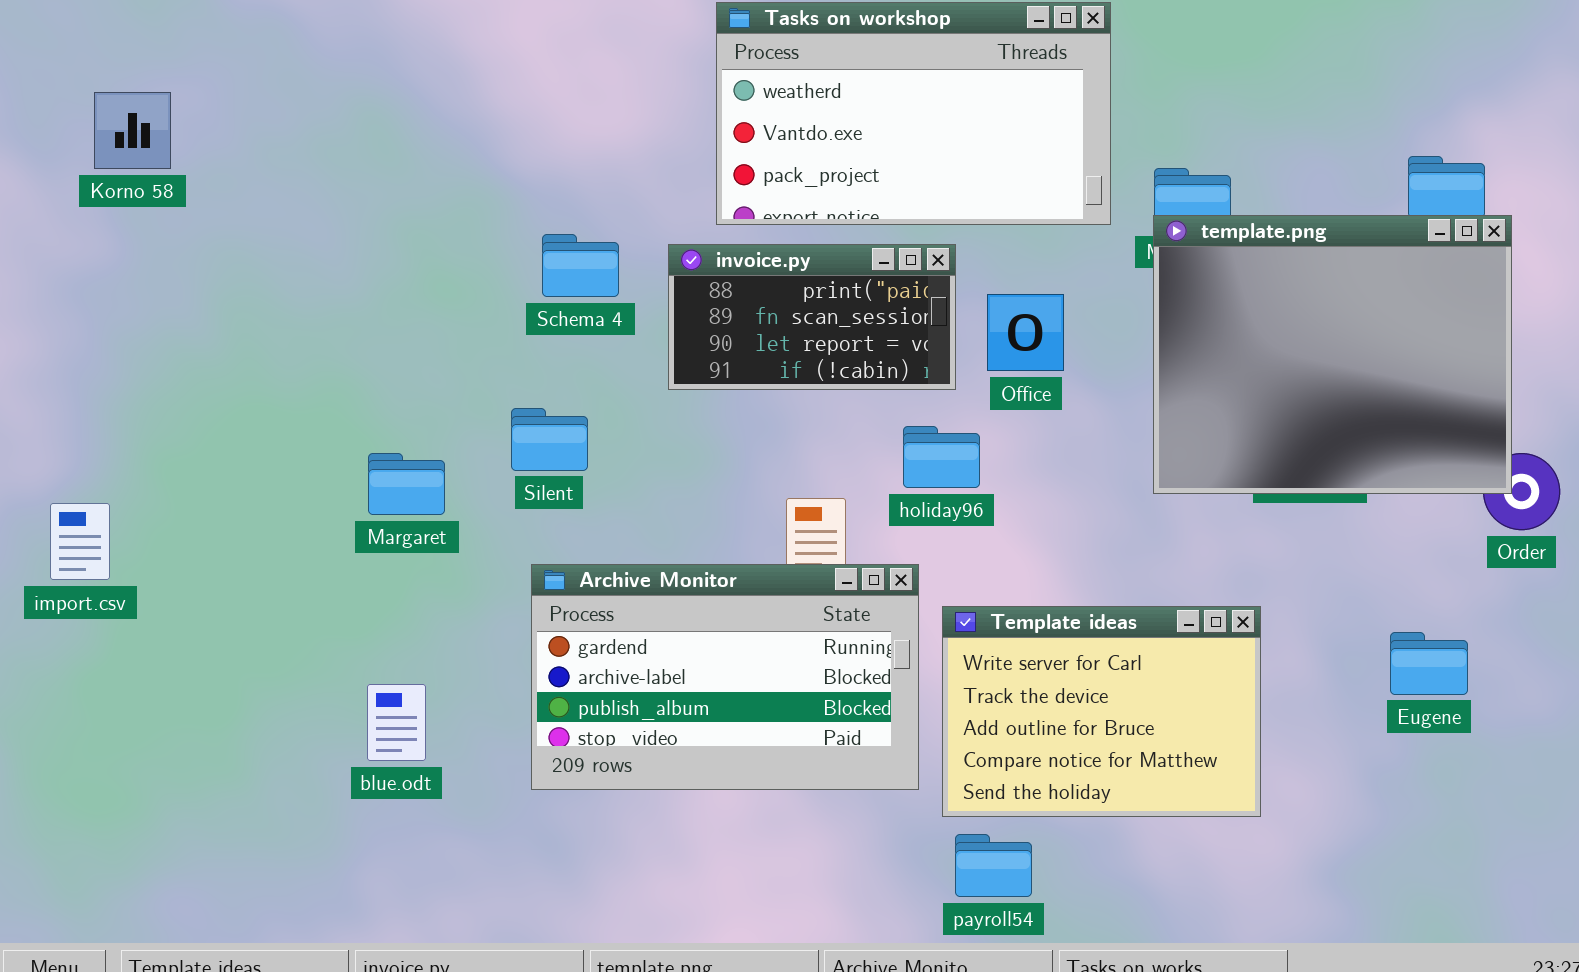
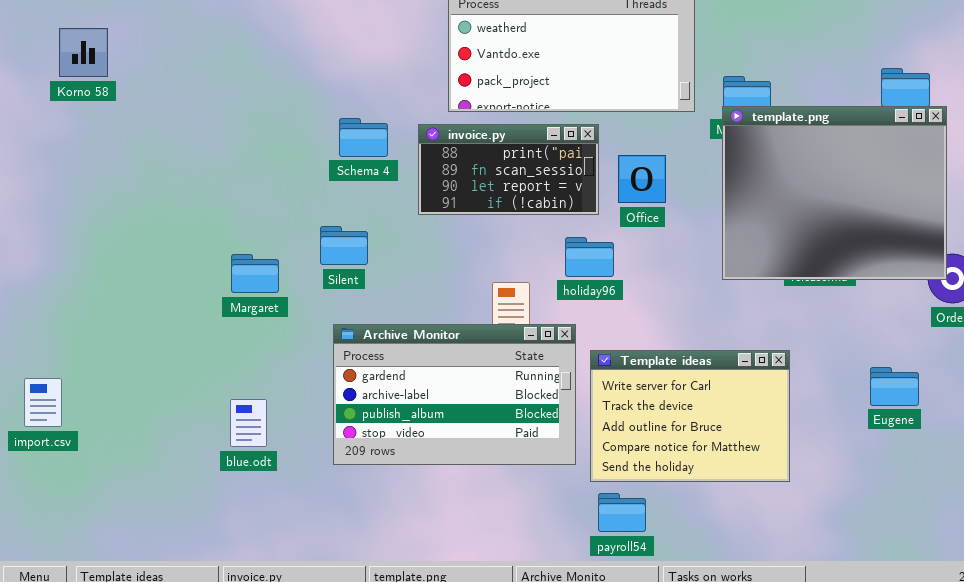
import.csv: [50,503,110,580] -> [24,378,62,427], moved

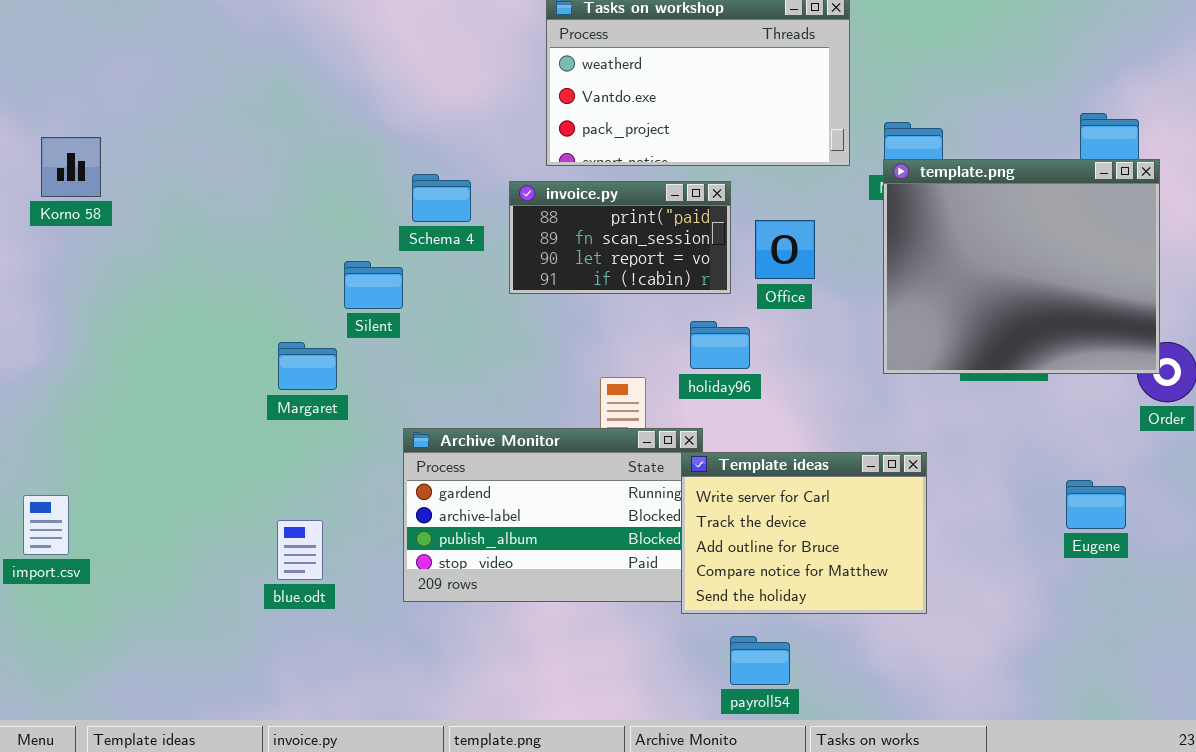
Korno 58: [59,28,108,77] -> [41,137,101,197], moved
Silent: [320,226,368,265] -> [344,261,403,309], moved
Template ideas: [590,350,790,482] -> [681,452,927,614], moved

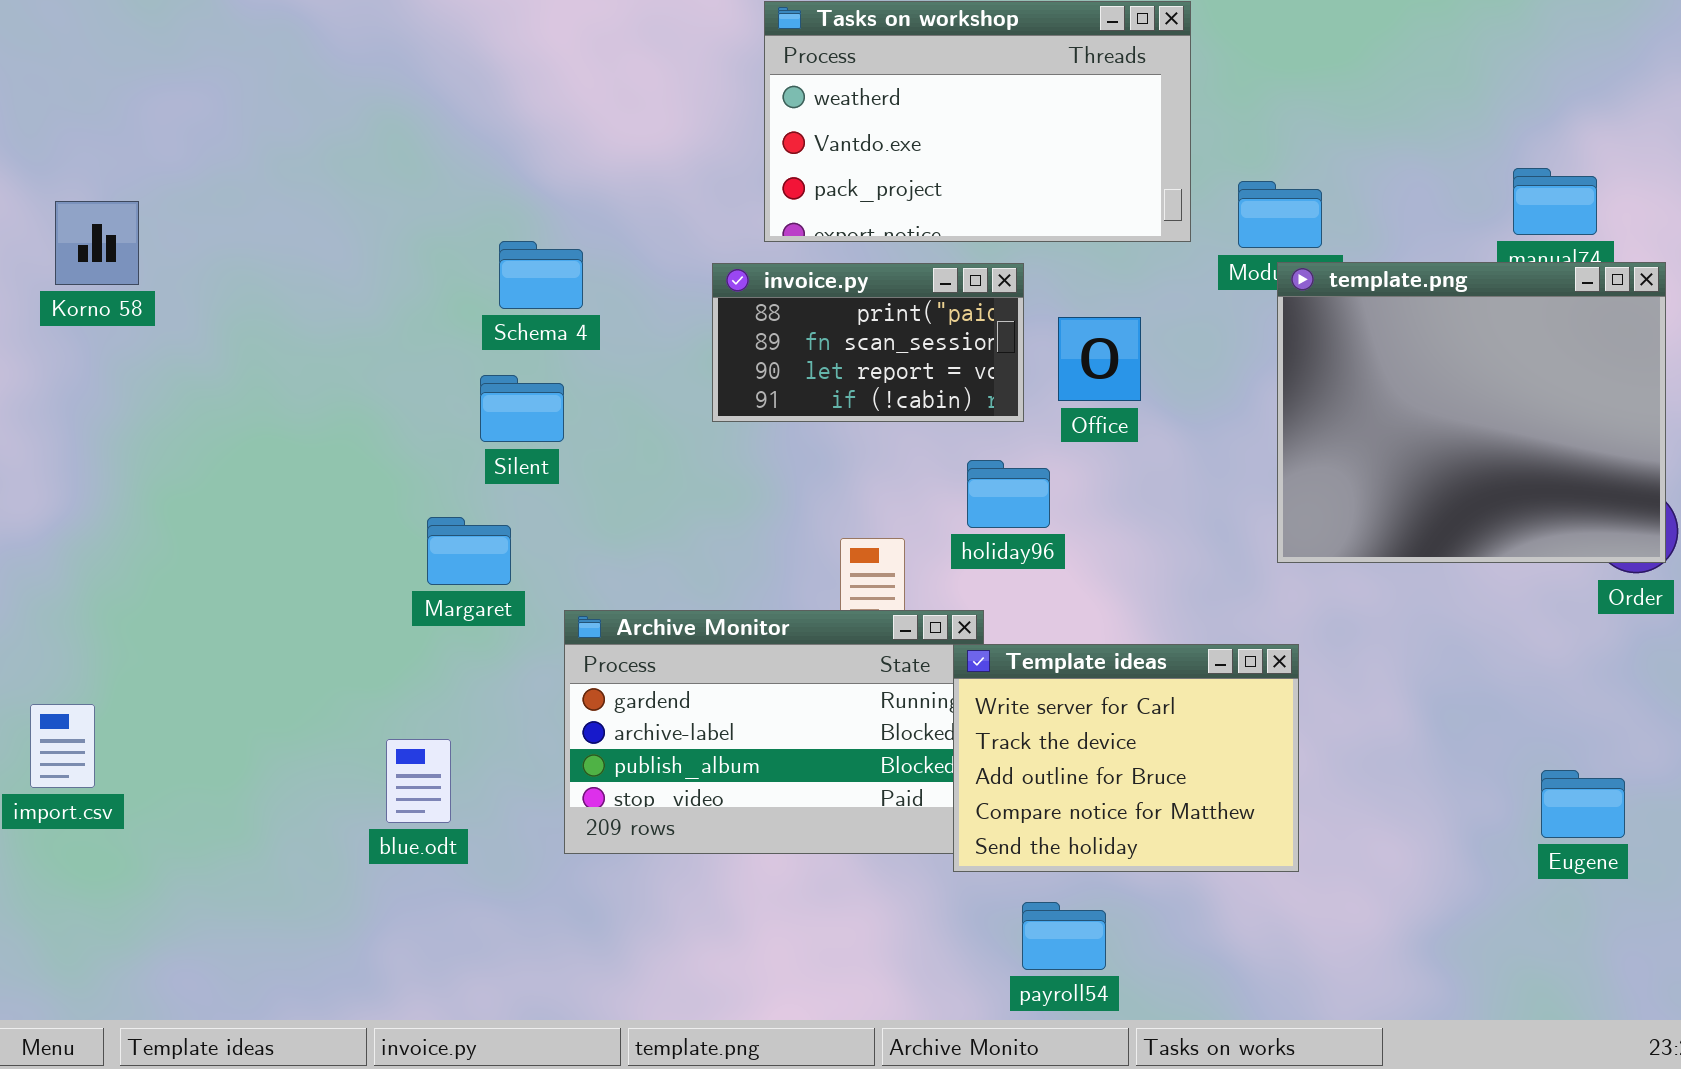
template.png: [883,159,1160,374] -> [1277,262,1666,563], moved
Schema 4: [412,174,471,222] -> [499,241,583,309], moved
Margaret: [278,342,337,390] -> [427,517,511,585], moved
Eugene: [1066,480,1126,529] -> [1541,770,1625,838], moved

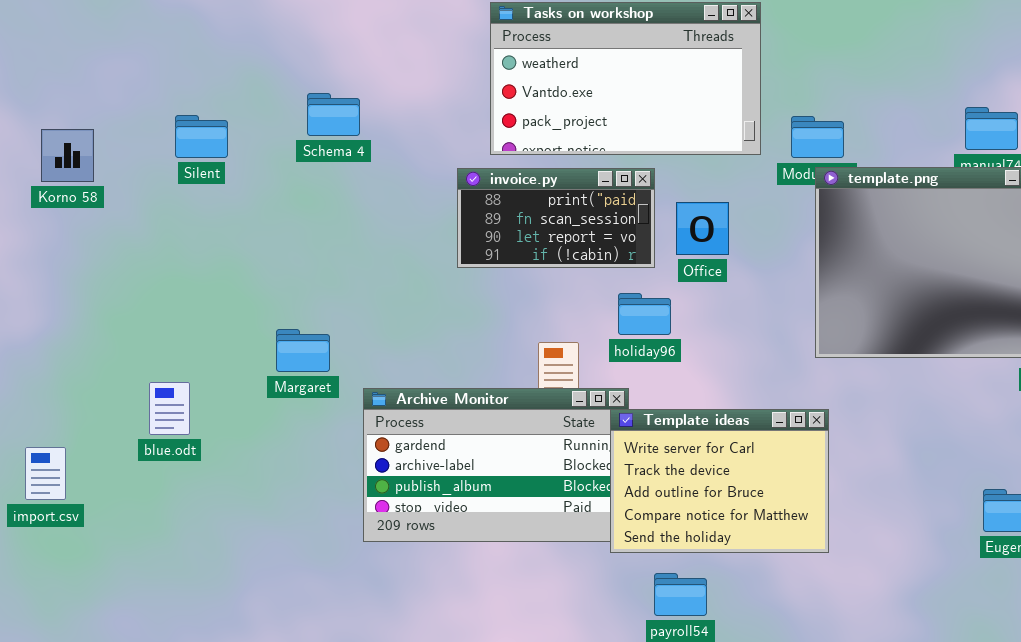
Schema 4: [499,241,583,309] -> [307,93,360,136], moved
Silent: [480,375,564,442] -> [175,115,228,158], moved
blue.odt: [386,739,451,823] -> [149,382,190,435], moved

